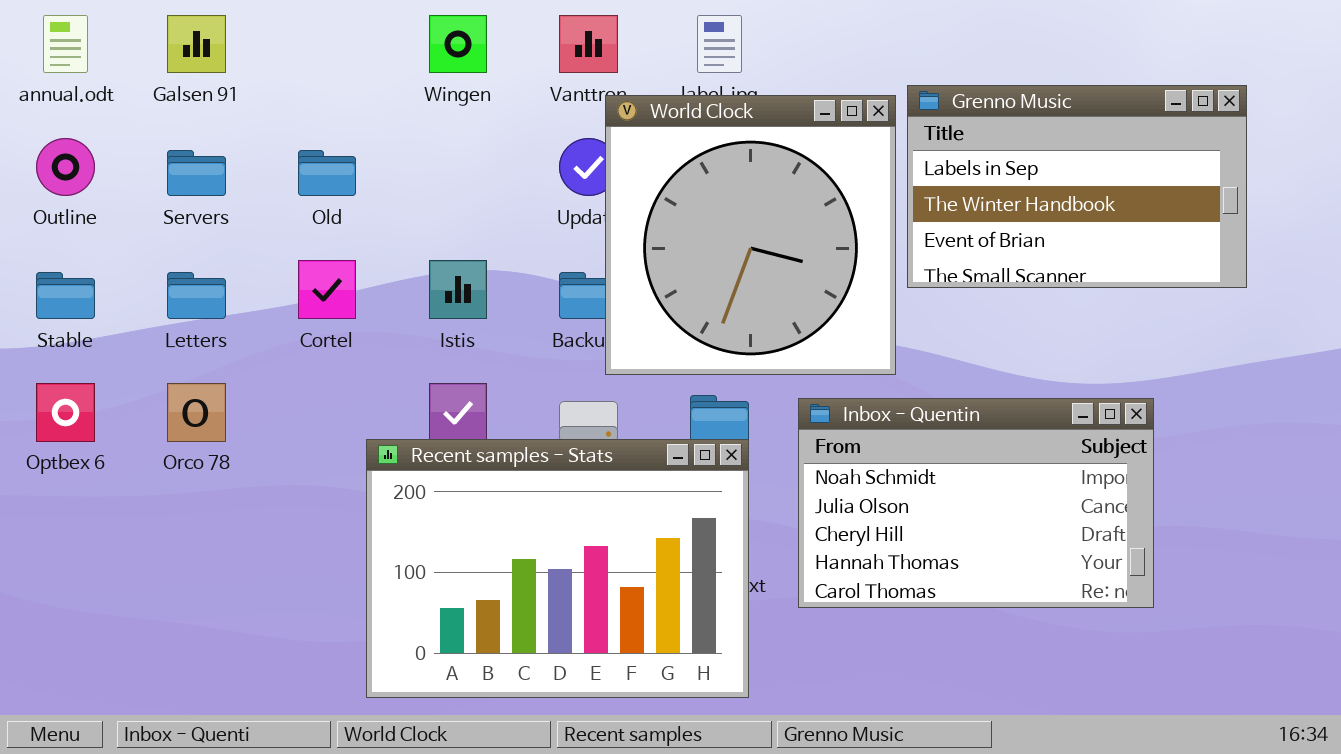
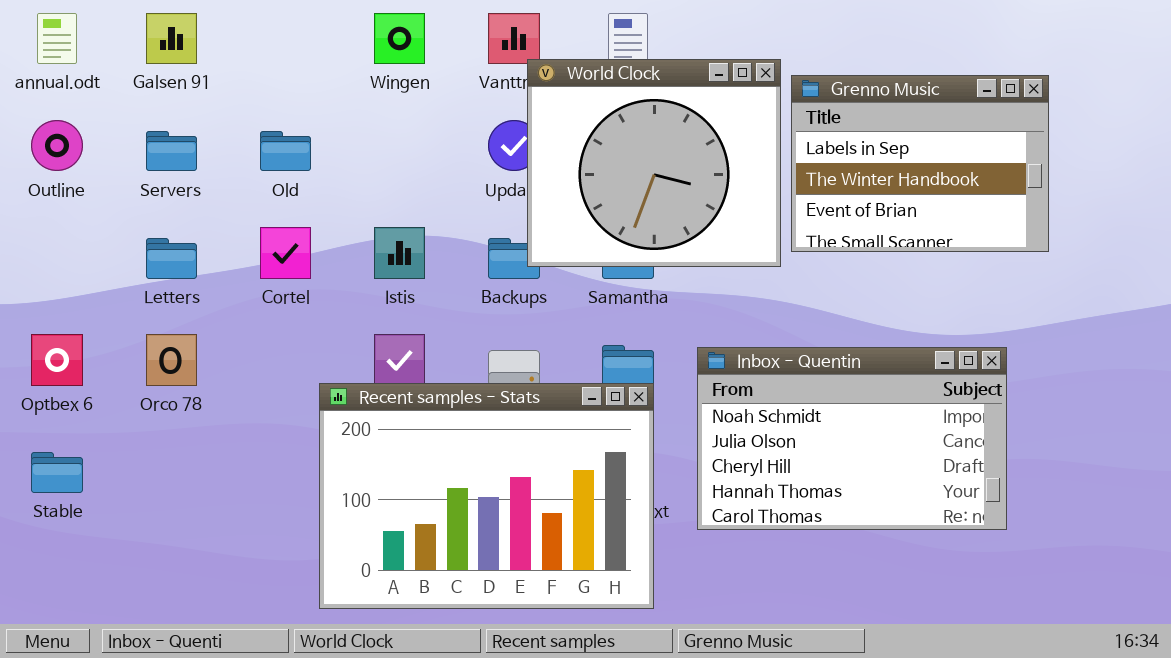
Grenno Music: [907,85,1247,288] -> [791,75,1049,252], resized
World Clock: [605,95,896,375] -> [527,59,781,267], moved, resized
Stable: [36,272,95,319] -> [31,452,83,493], moved

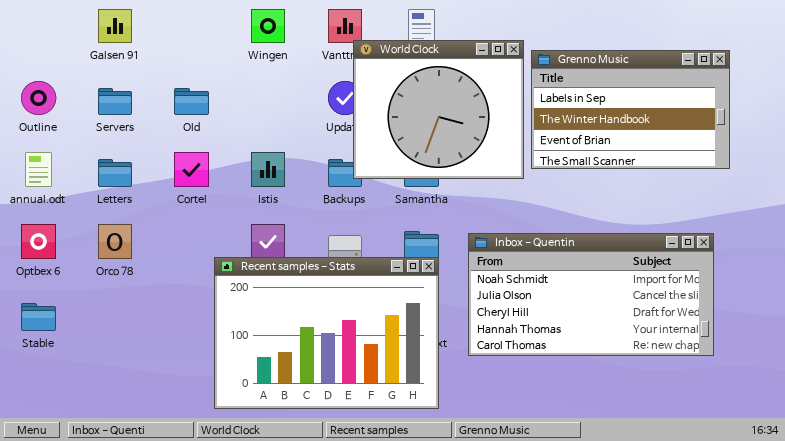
annual.odt: [37,13,77,64] -> [25,152,52,187], moved
Grenno Music: [791,75,1049,252] -> [531,50,730,169], resized
Inbox - Quentin: [697,347,1007,530] -> [468,233,714,356], resized

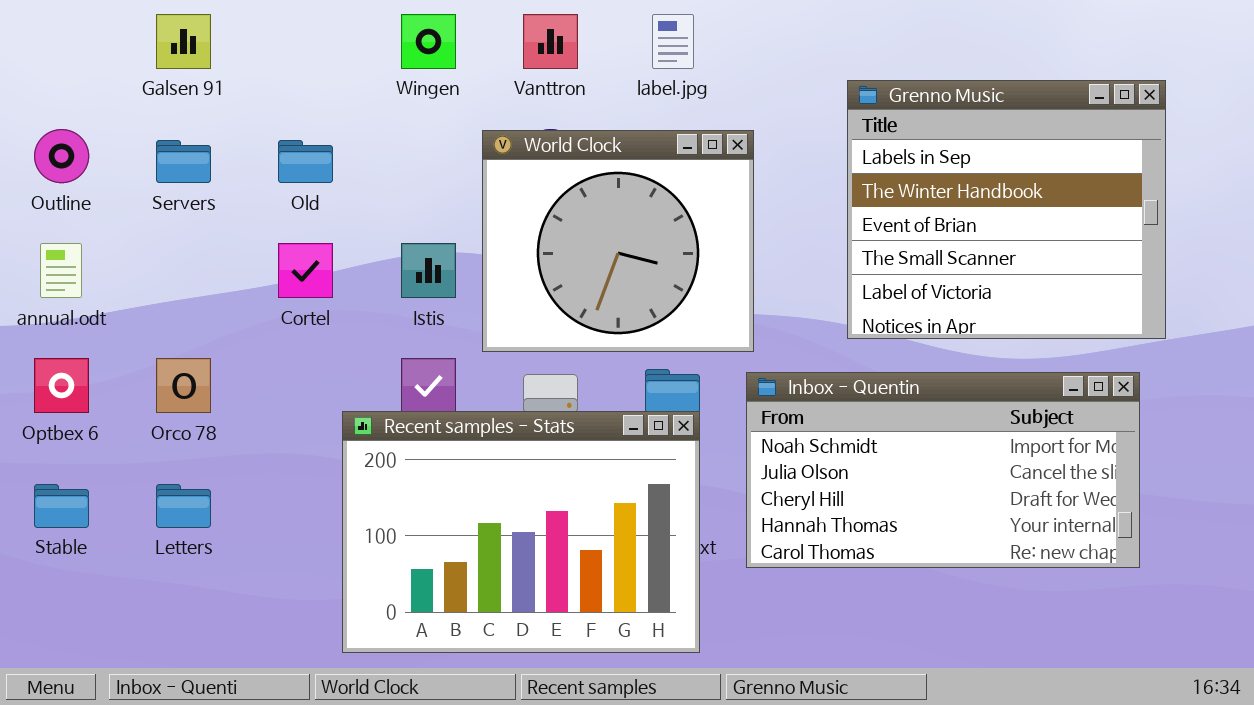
World Clock: [353,40,524,179] -> [482,130,754,352], moved
Grenno Music: [531,50,730,169] -> [847,80,1166,339], resized
Letters: [98,159,132,187] -> [156,484,211,528], moved

